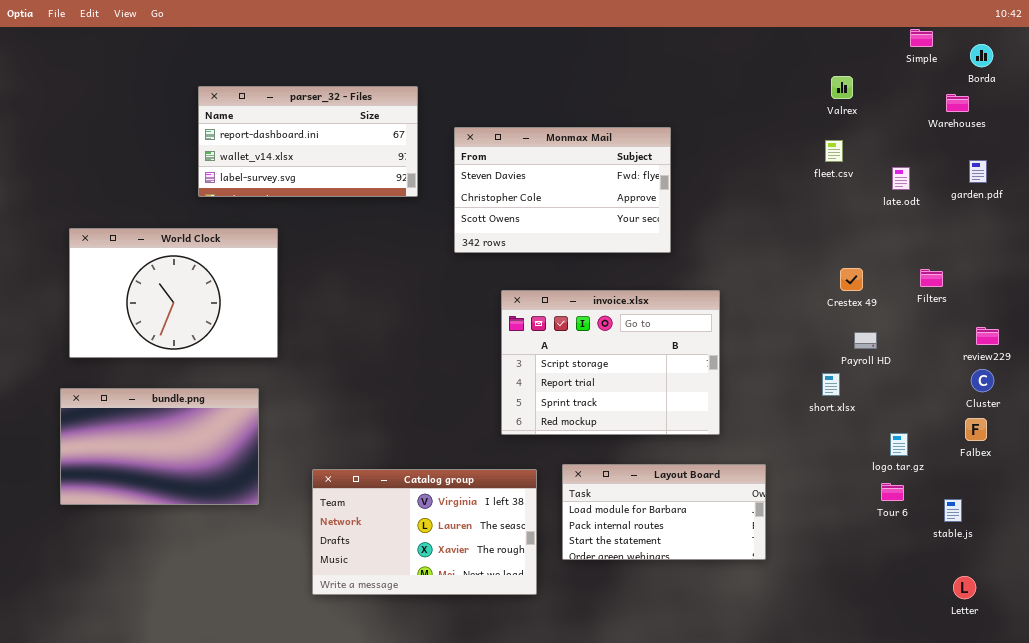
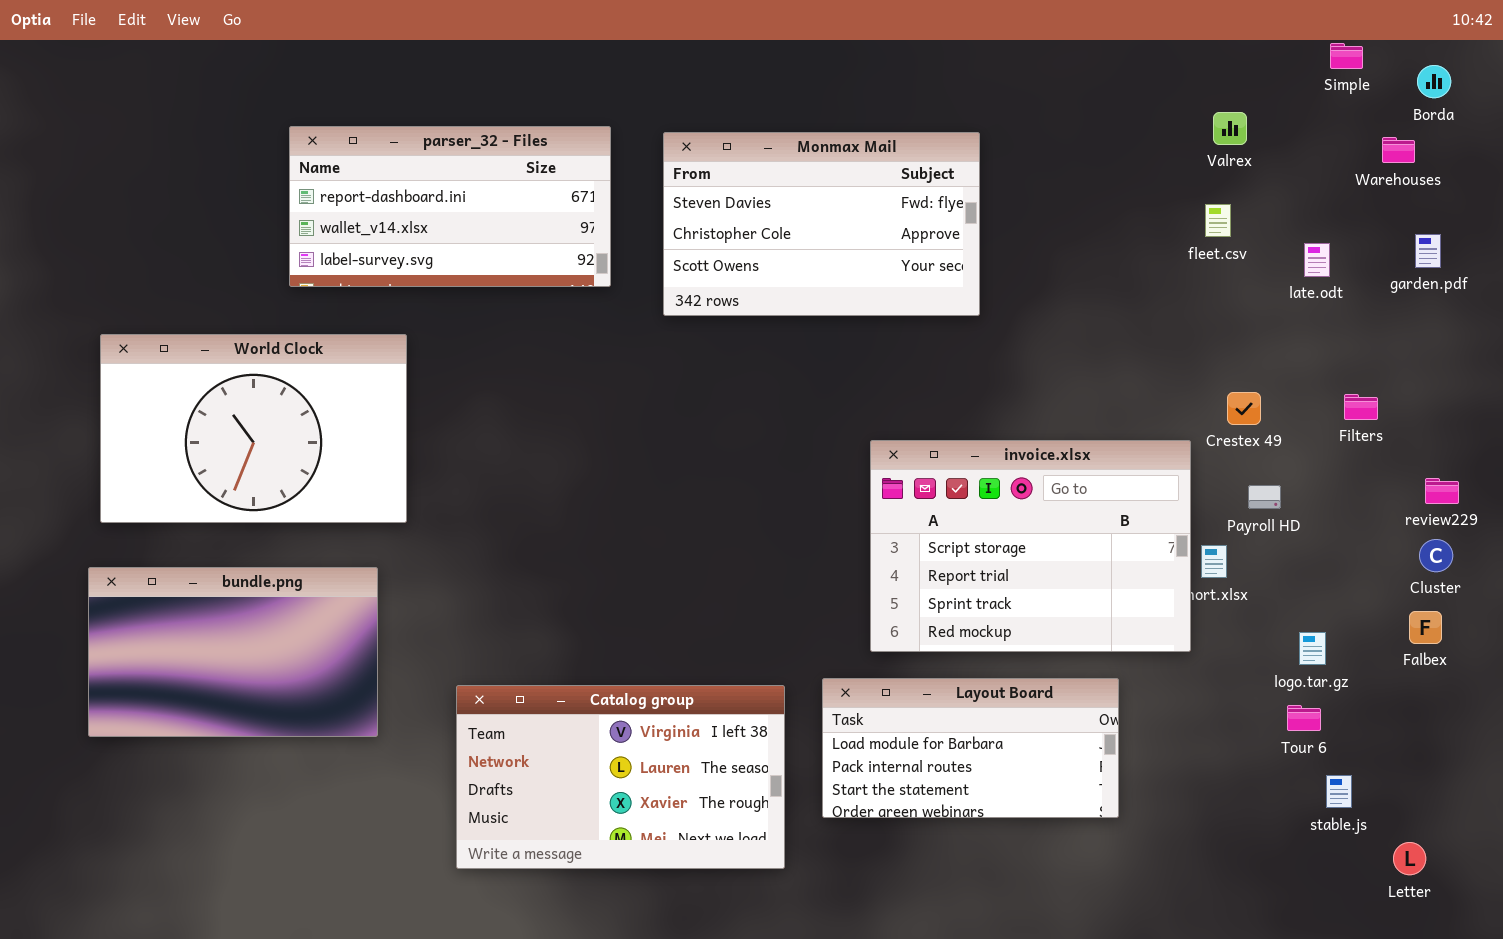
Monmax Mail: [454,127,671,253] -> [663,132,980,316], moved
invoice.xlsx: [501,290,720,435] -> [870,440,1191,652], moved
stable.js: [944,499,962,522] -> [1326,775,1352,808], moved

